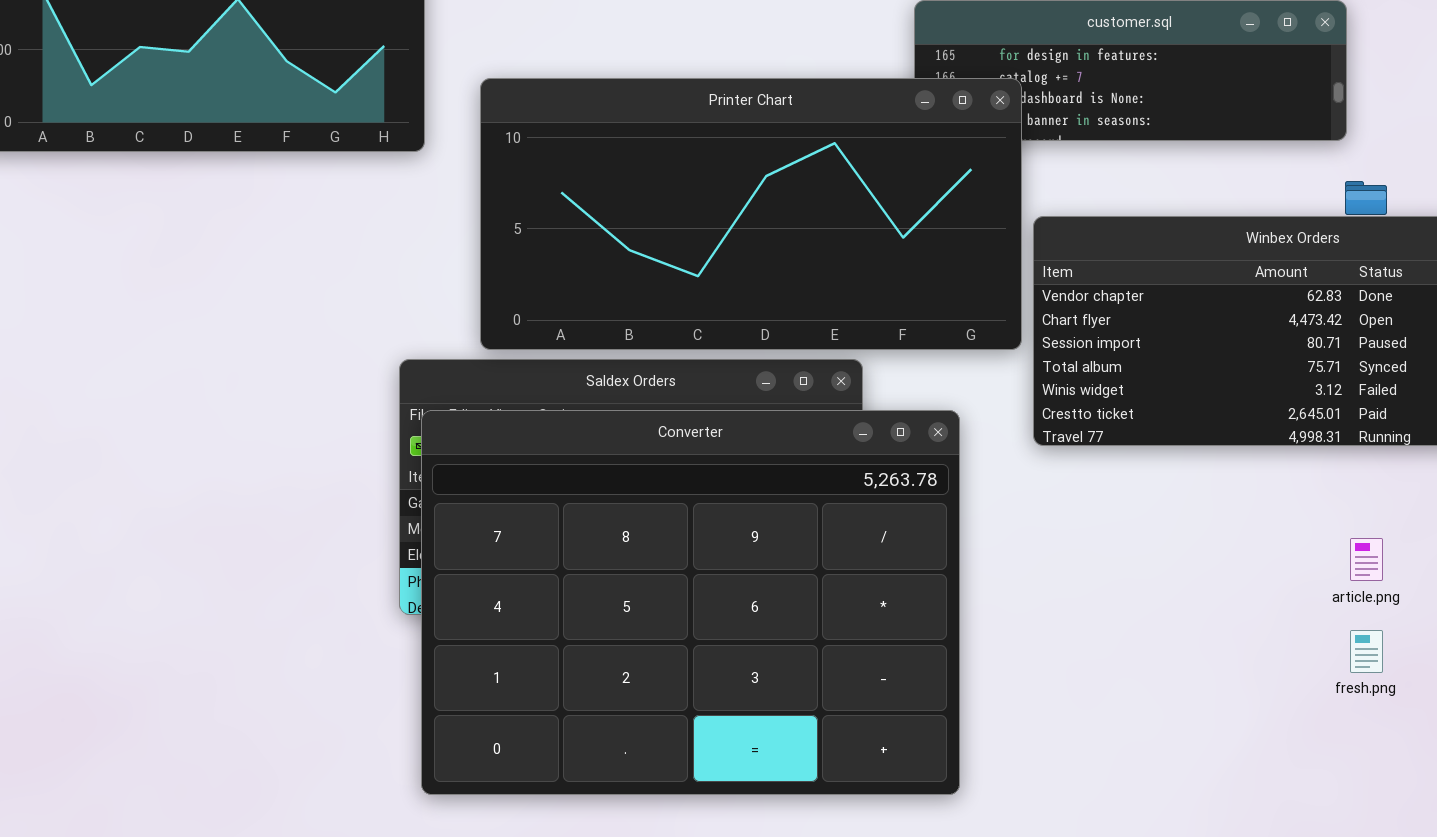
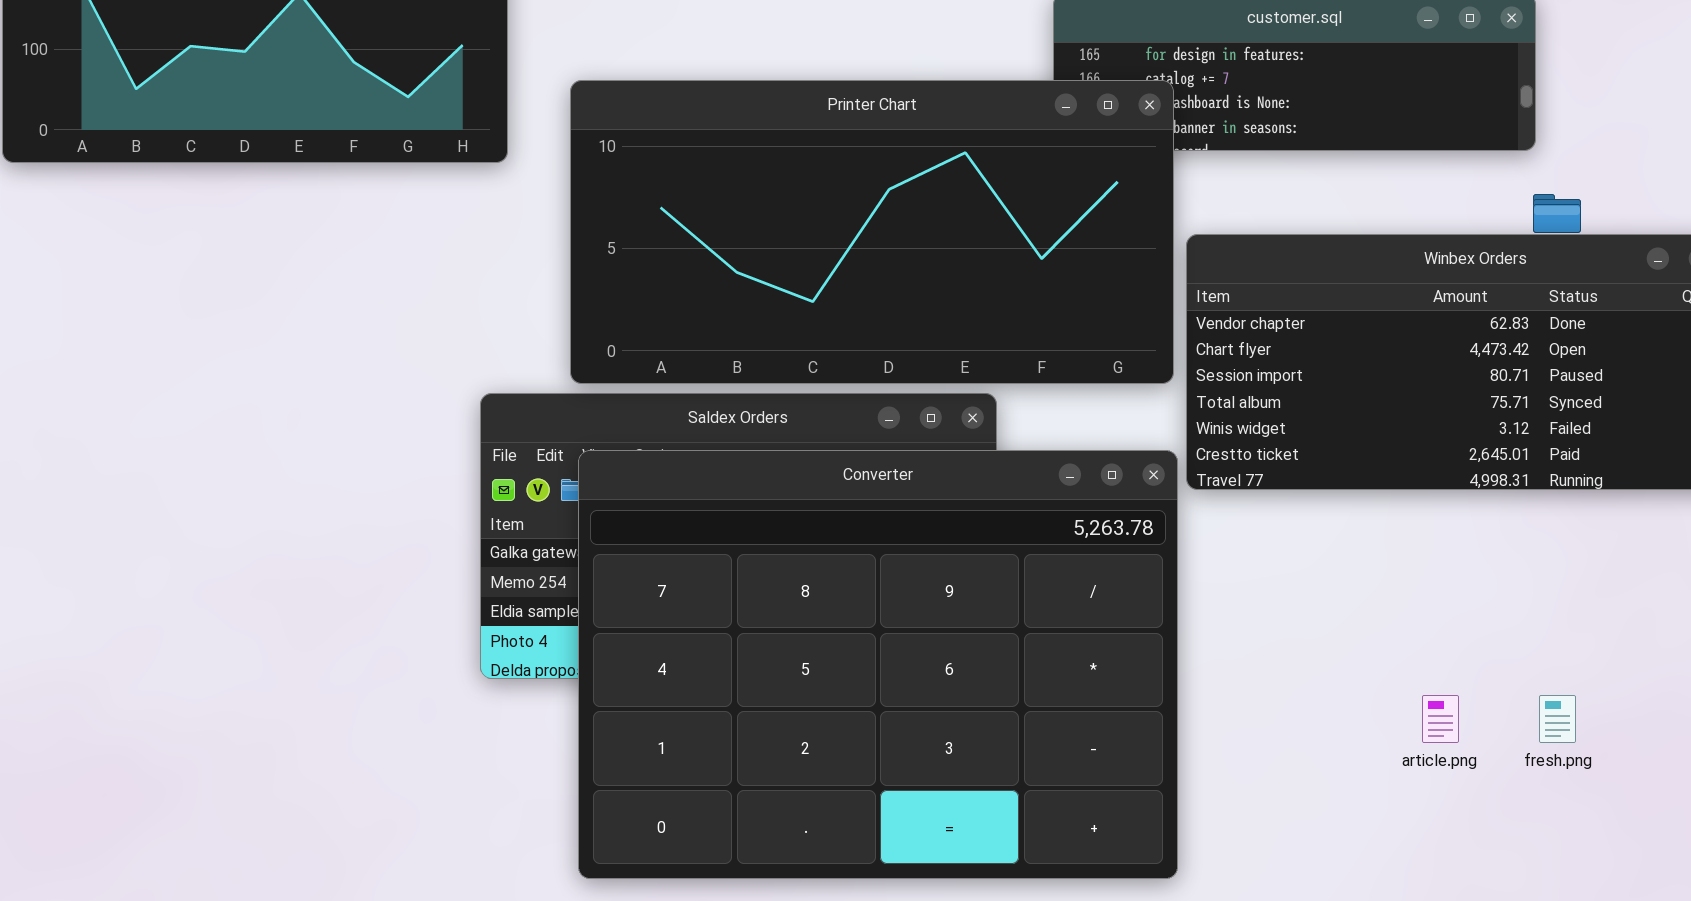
Converter: [421,410,960,795] -> [578,450,1178,879], moved
article.png: [1350,538,1383,581] -> [1422,695,1459,743], moved

